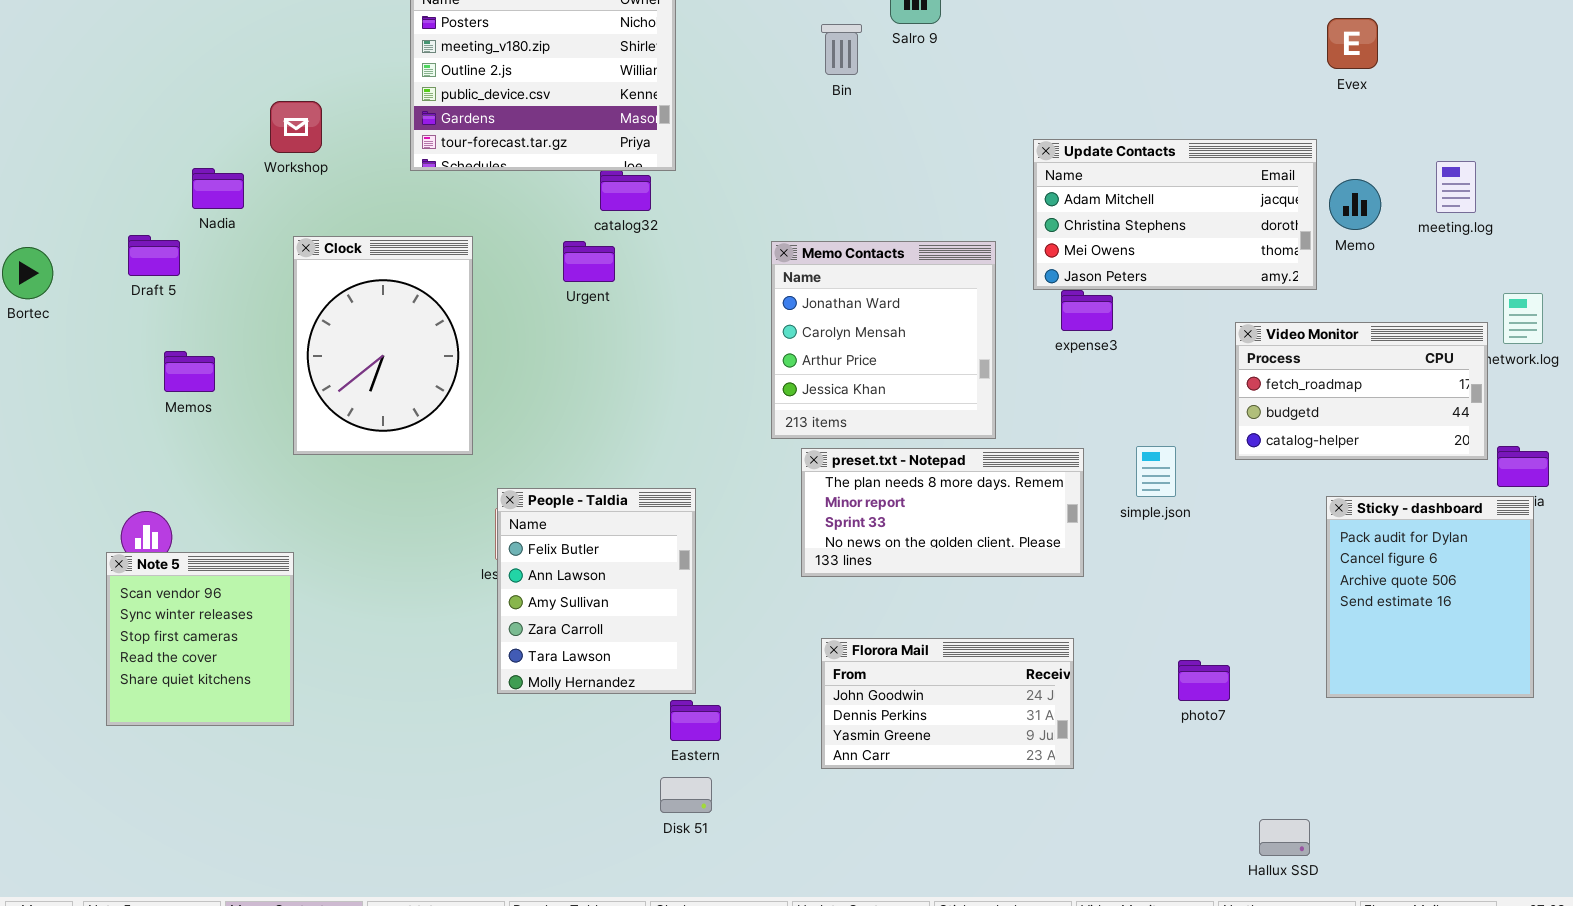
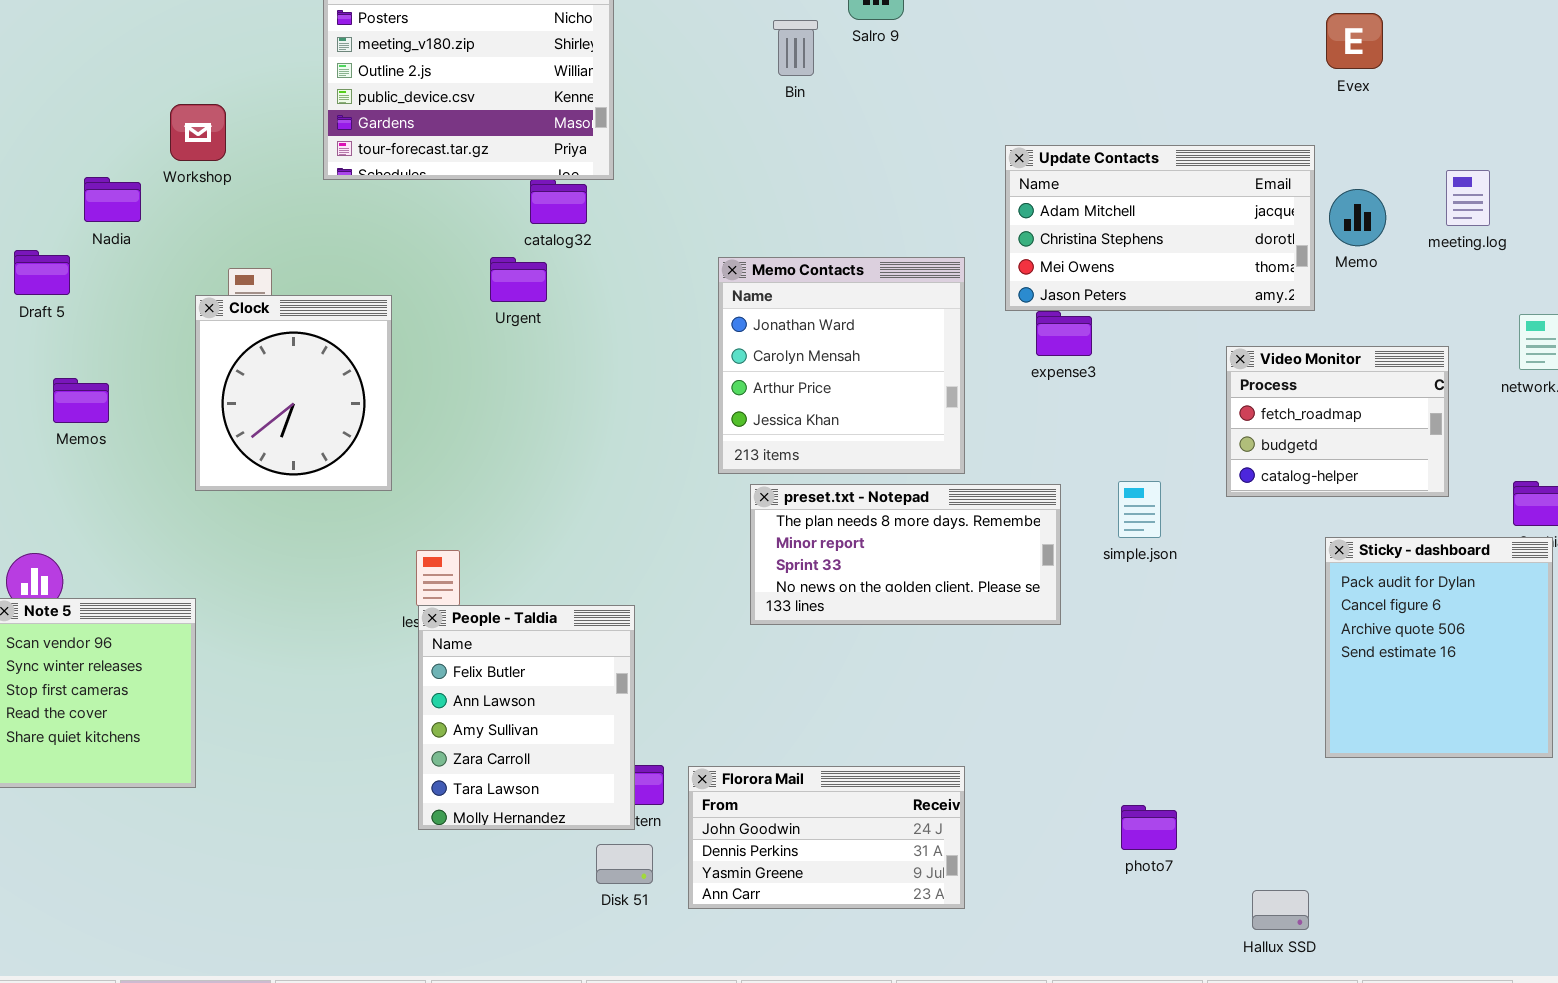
Clock: [293,236,473,455] -> [195,295,392,491], resized
Video Monitor: [1235,322,1488,460] -> [1226,346,1449,497], resized
People - Taldia: [497,488,696,694] -> [418,605,635,830], moved
Florora Mail: [821,638,1074,769] -> [688,766,965,909], moved
photo7: [1178,660,1230,701] -> [1121,805,1177,850], moved

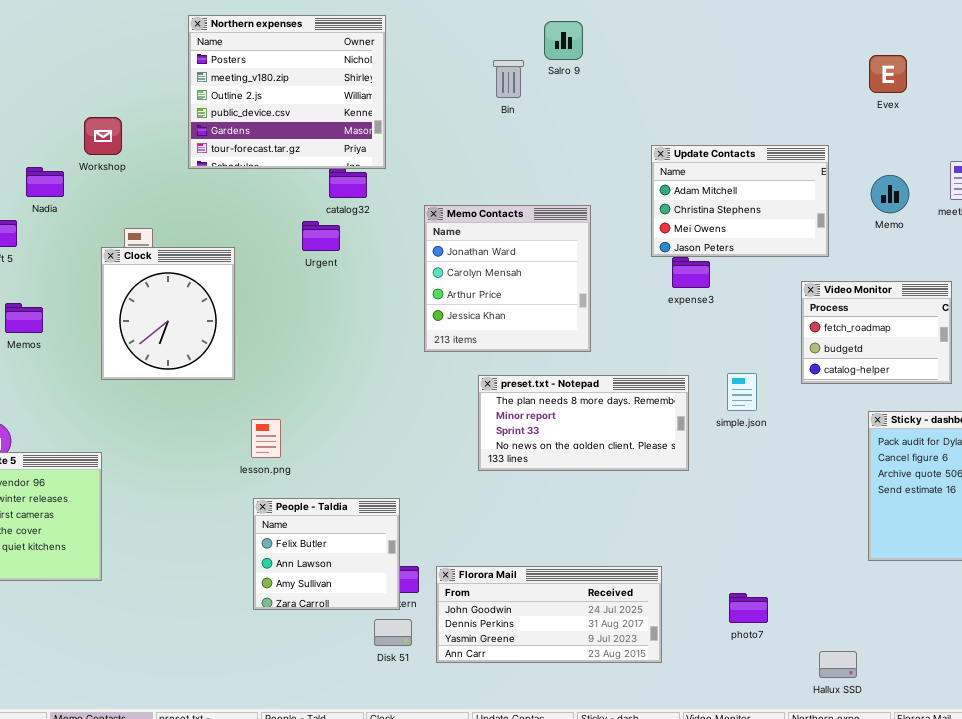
Update Contacts: [1005,145,1315,311] -> [651,145,829,257], resized
Memo Contacts: [718,257,965,474] -> [424,205,591,352], moved
People - Taldia: [418,605,635,830] -> [253,498,400,610], resized
Florora Mail: [688,766,965,909] -> [436,566,662,663], resized

